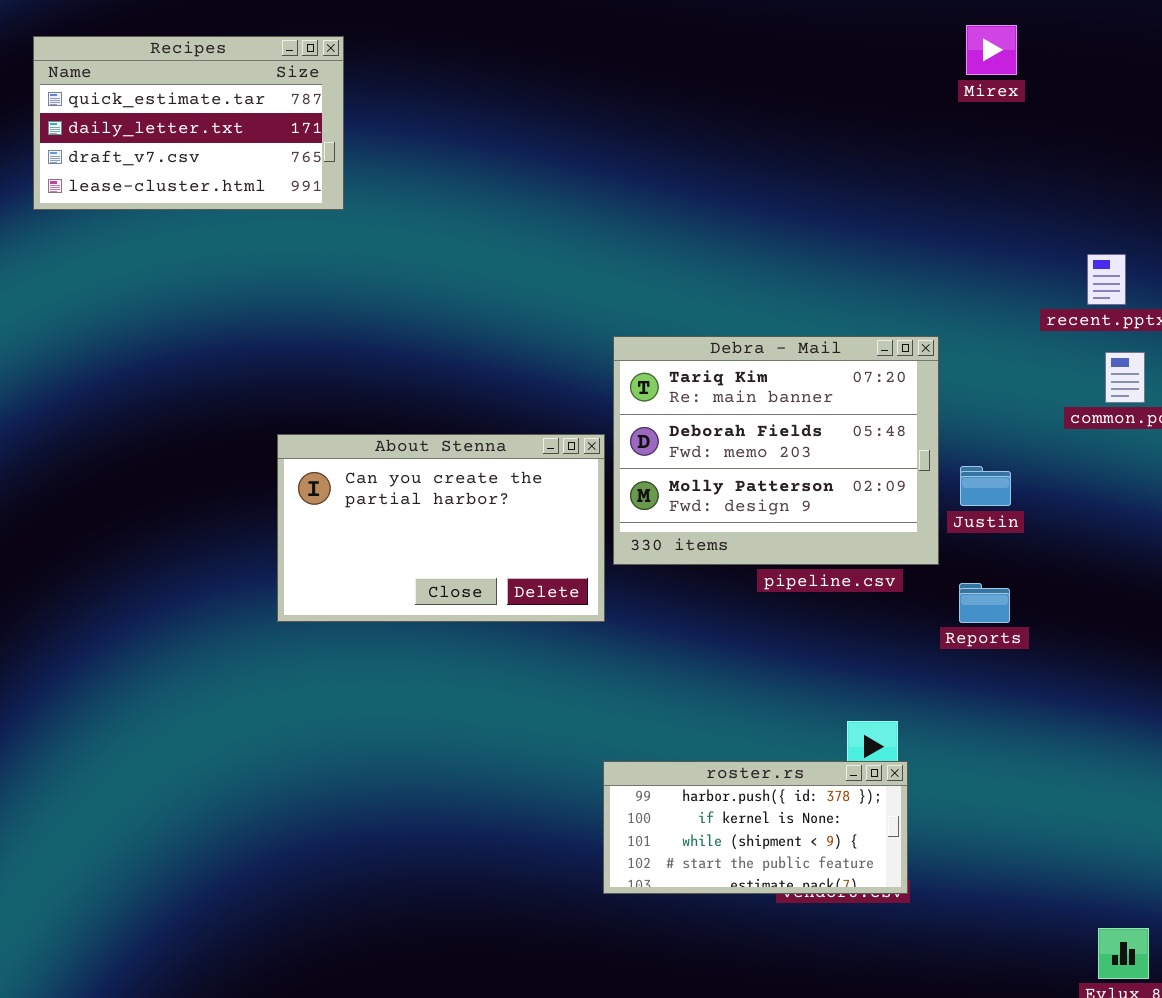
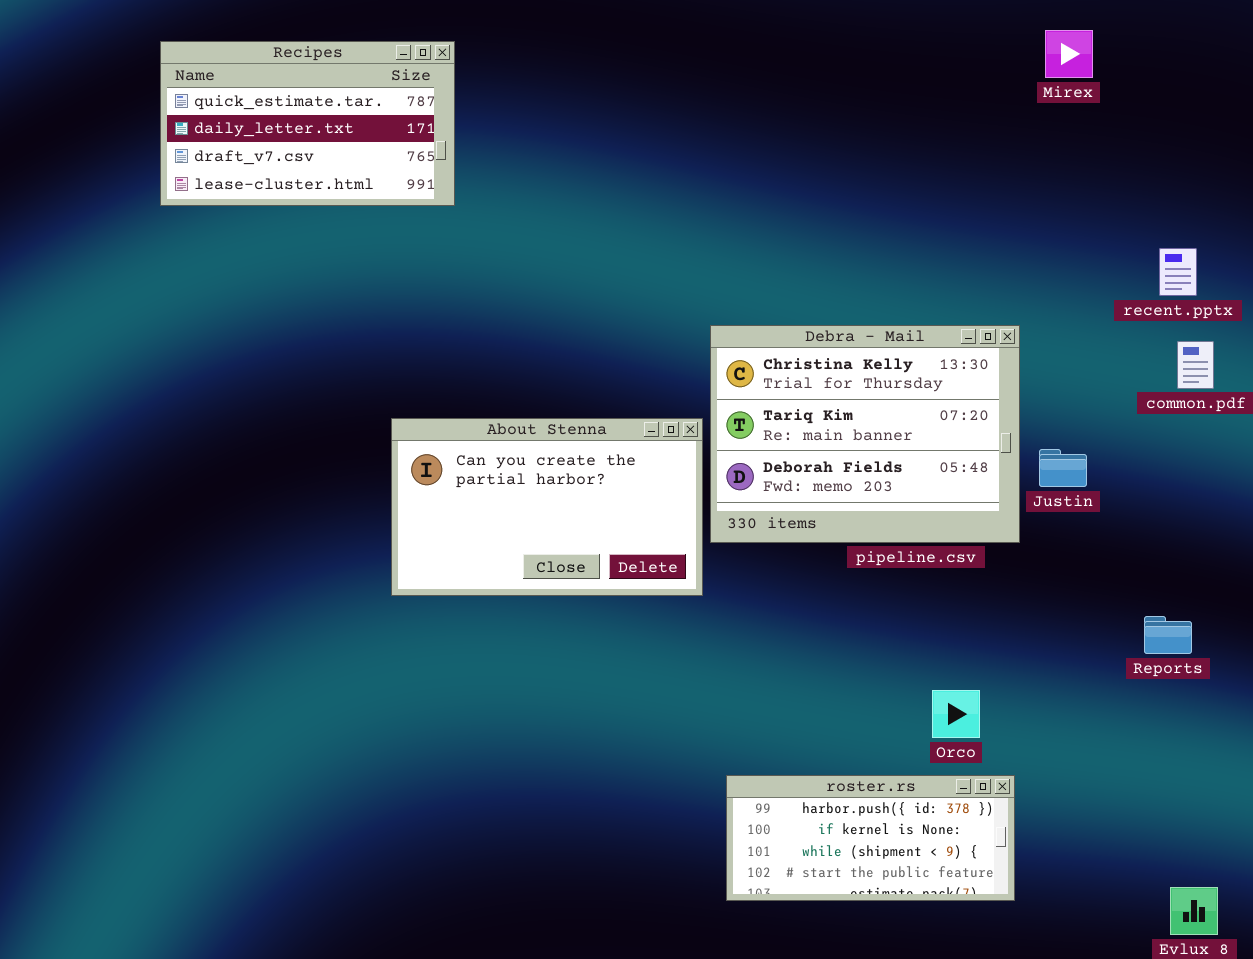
Debra - Mail: [613,336,939,565] -> [710,325,1020,543], scrolled up 1 row
Reports: [959,583,1010,623] -> [1144,616,1192,654], moved
roster.rs: [603,761,908,894] -> [726,775,1015,901], moved

